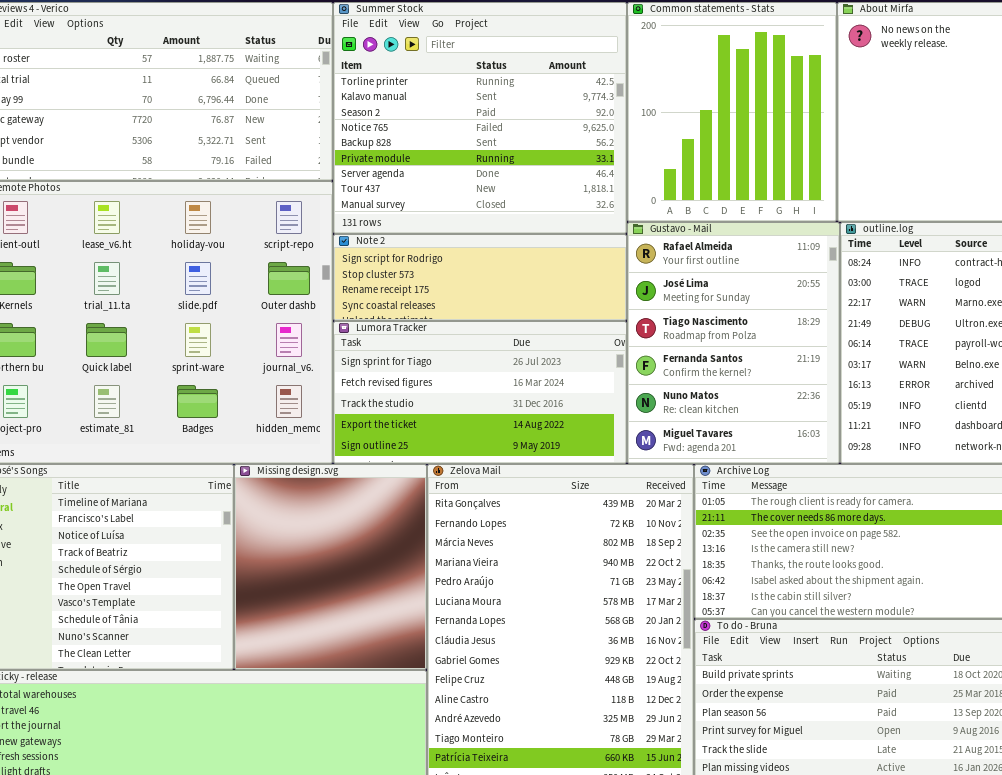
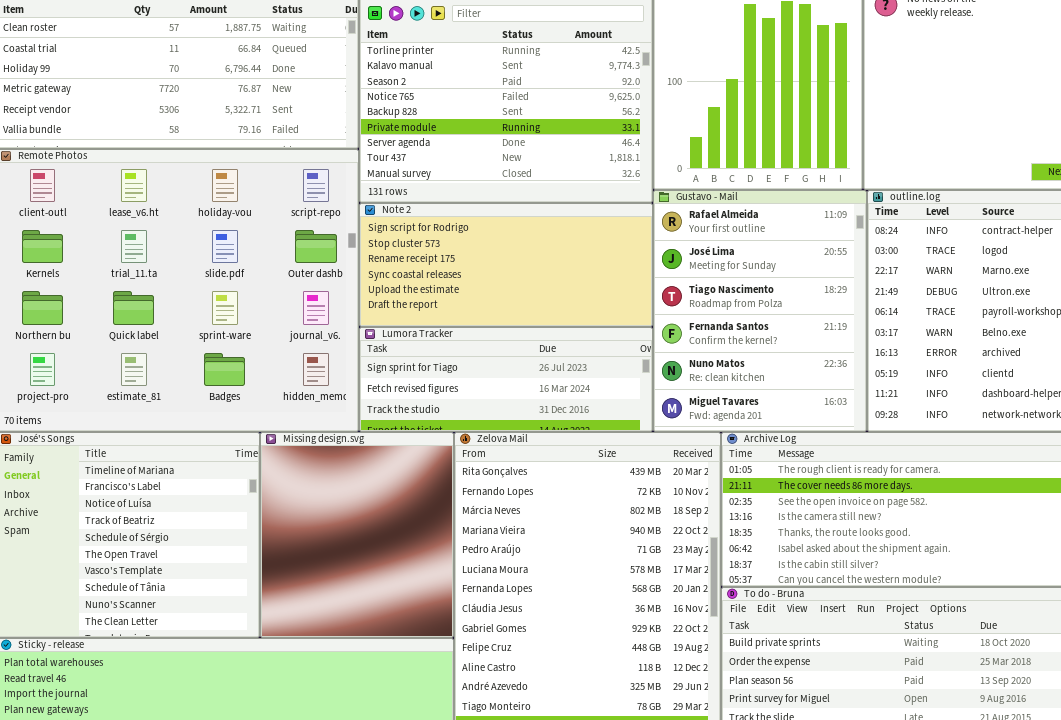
Note 2: [333,234,627,321] -> [359,203,653,327], resized
Lumora Tracker: [333,321,627,464] -> [359,327,653,432], resized

